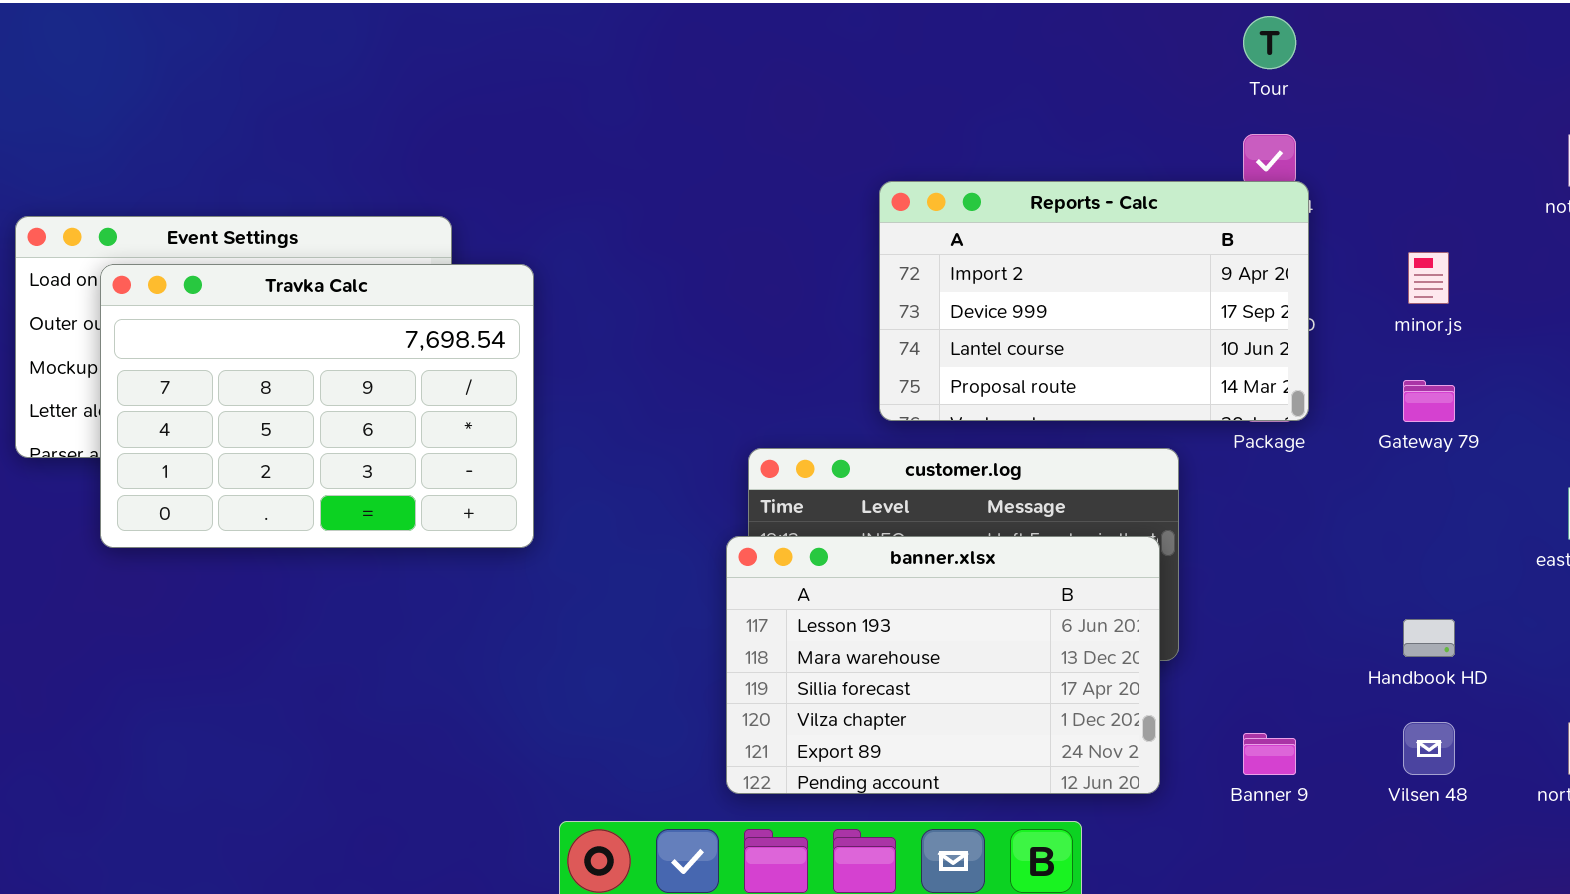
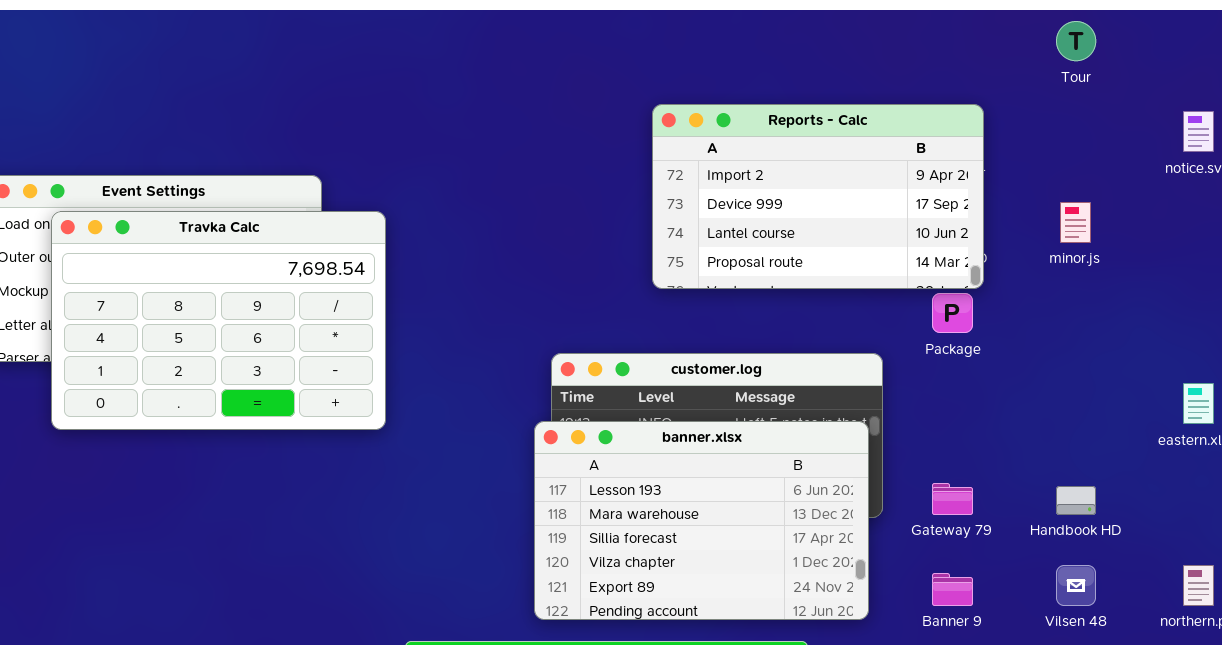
Tour: [1243,16,1296,69] -> [1056,21,1096,61], moved
Reports - Calc: [879,181,1309,421] -> [652,104,984,289], moved
Gateway 79: [1403,380,1455,422] -> [932,483,973,515], moved

